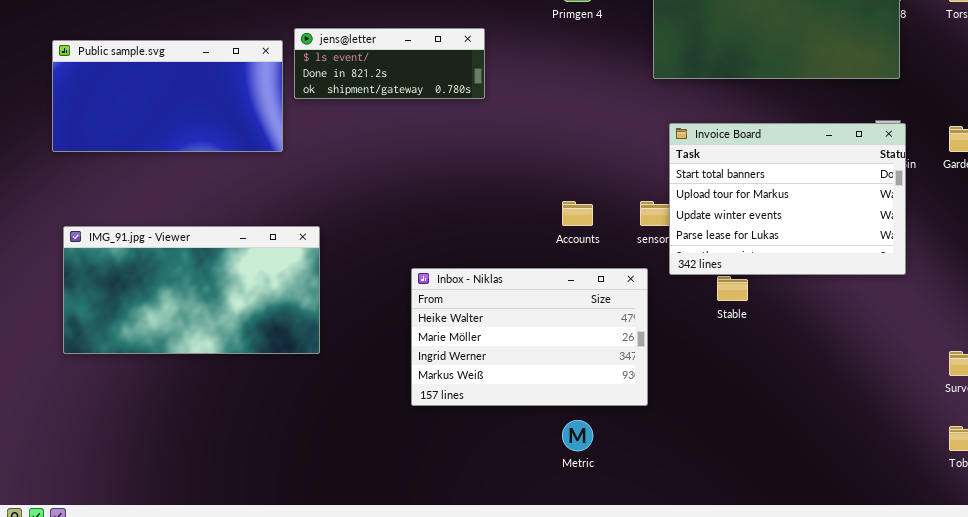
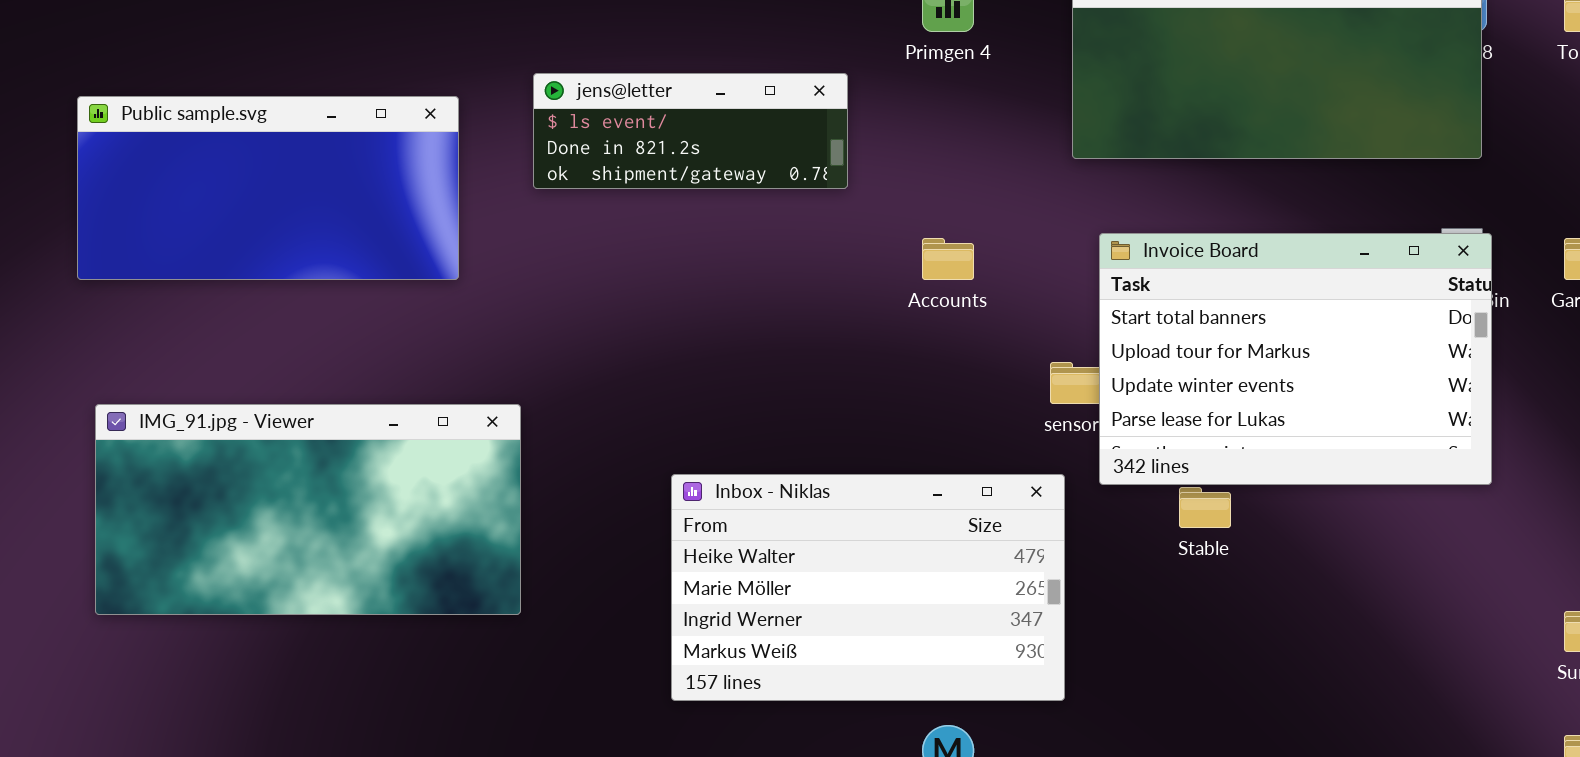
jens@letter: [294,28,485,99] -> [533,73,848,189], moved
Accounts: [562,201,593,226] -> [922,238,974,280], moved

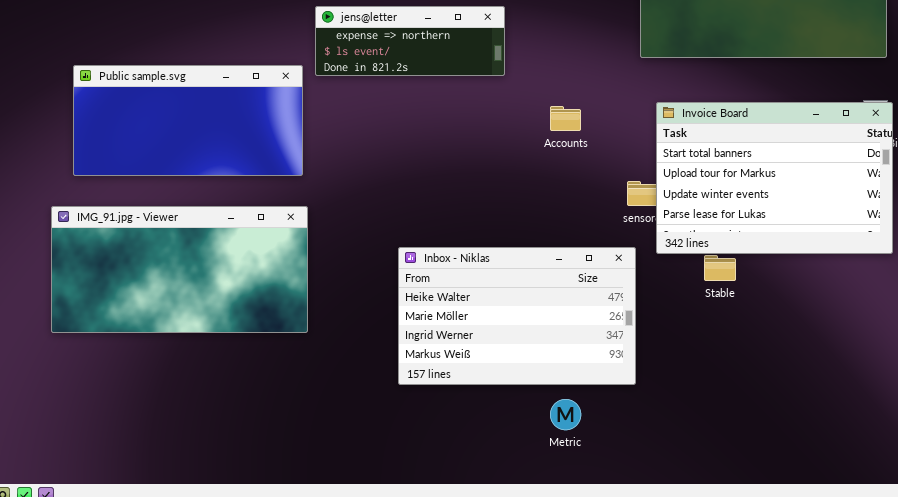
jens@letter: [533,73,848,189] -> [315,6,505,76], scrolled up 1 row
Public sample.svg: [77,96,459,280] -> [73,65,303,176], moved

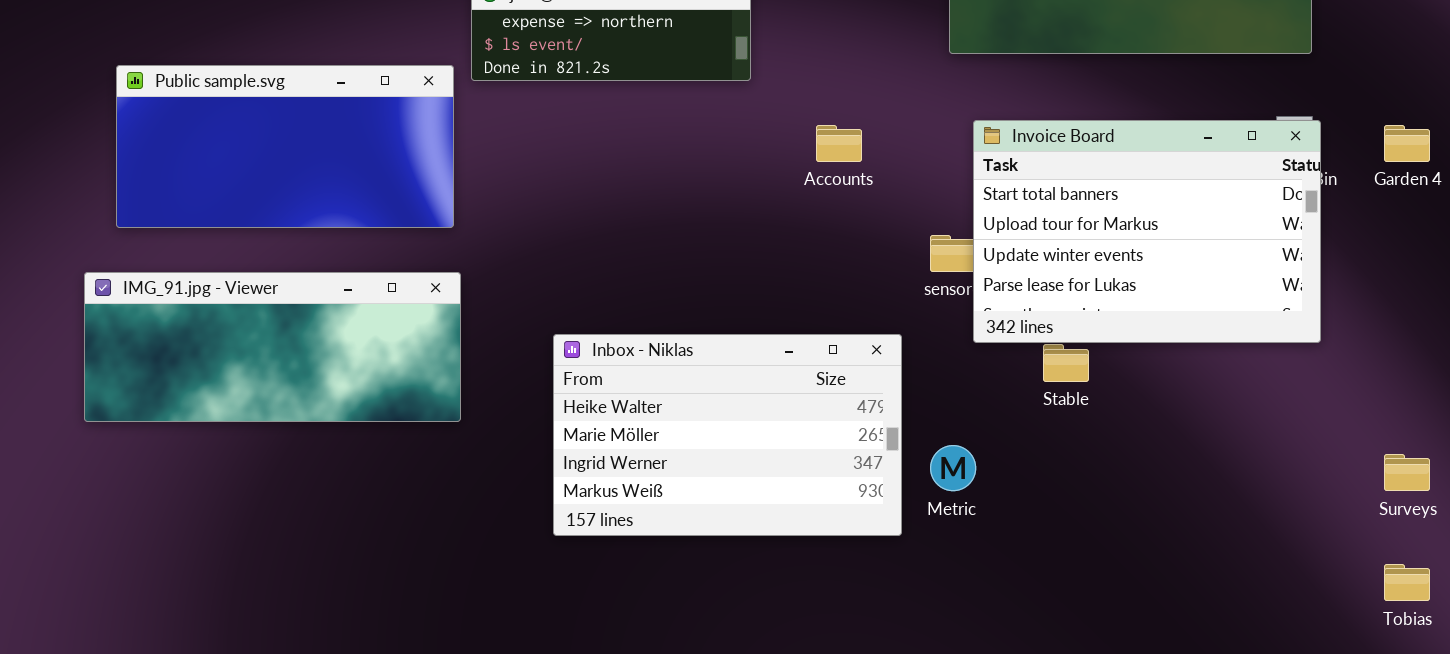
IMG_91.jpg - Viewer: [51,206,308,333] -> [84,272,461,422], resized
Inbox - Niklas: [398,247,636,385] -> [553,334,902,536], moved
Metric: [550,399,581,430] -> [930,445,976,491], moved

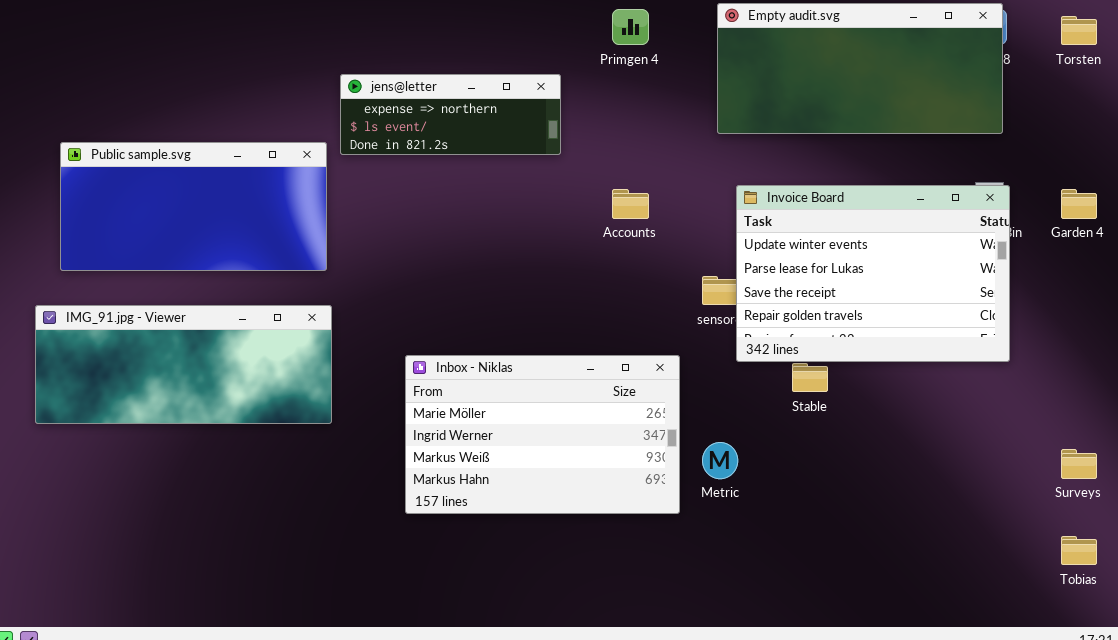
Invoice Board: [973,120,1321,343] -> [736,185,1010,362], scrolled down 2 rows
Inbox - Niklas: [553,334,902,536] -> [405,355,680,514], scrolled down 1 row

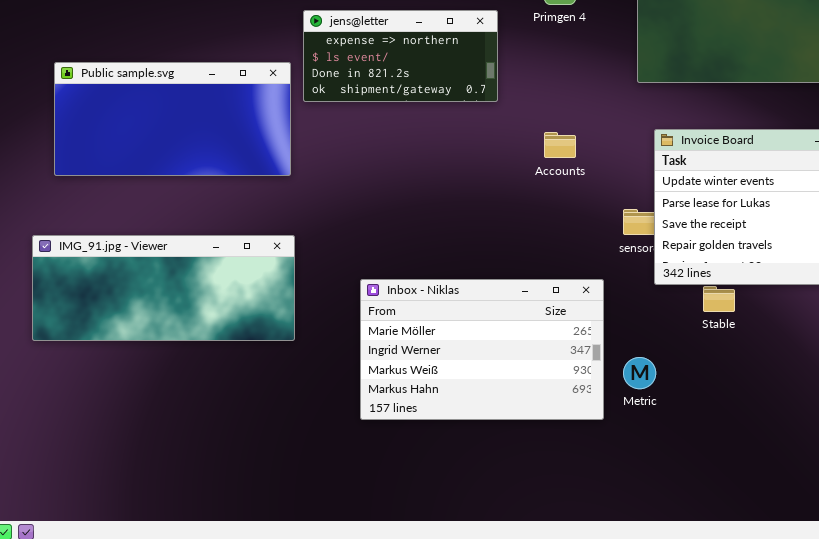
jens@letter: [340,74,561,155] -> [303,10,498,102], resized
Public sample.svg: [60,142,327,271] -> [54,62,291,176], moved

